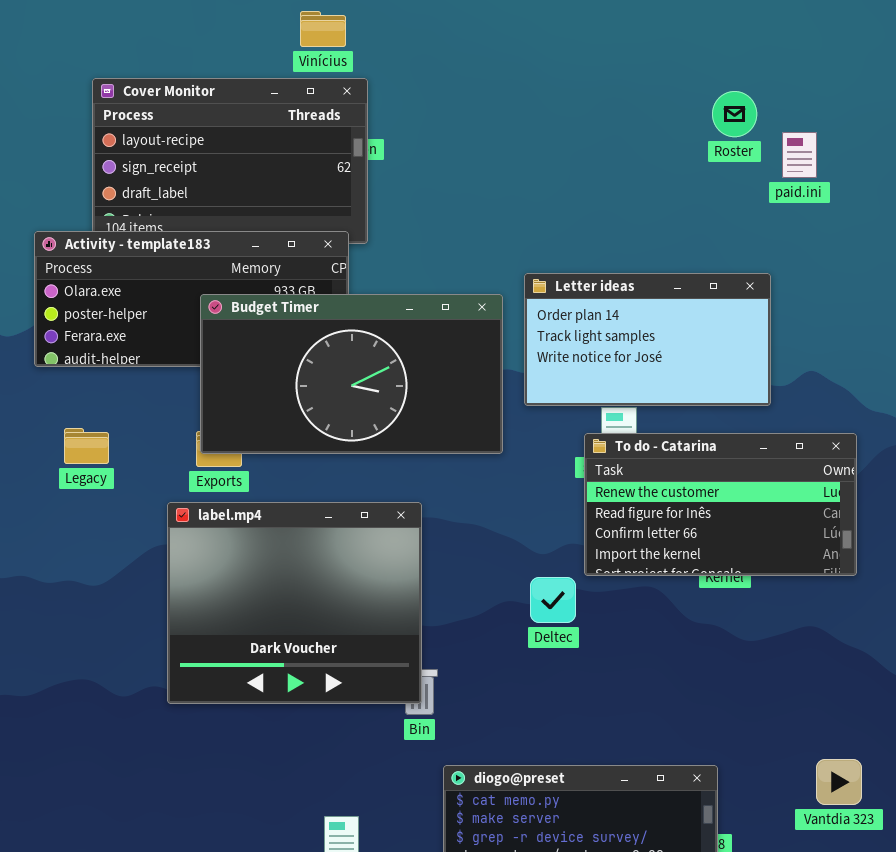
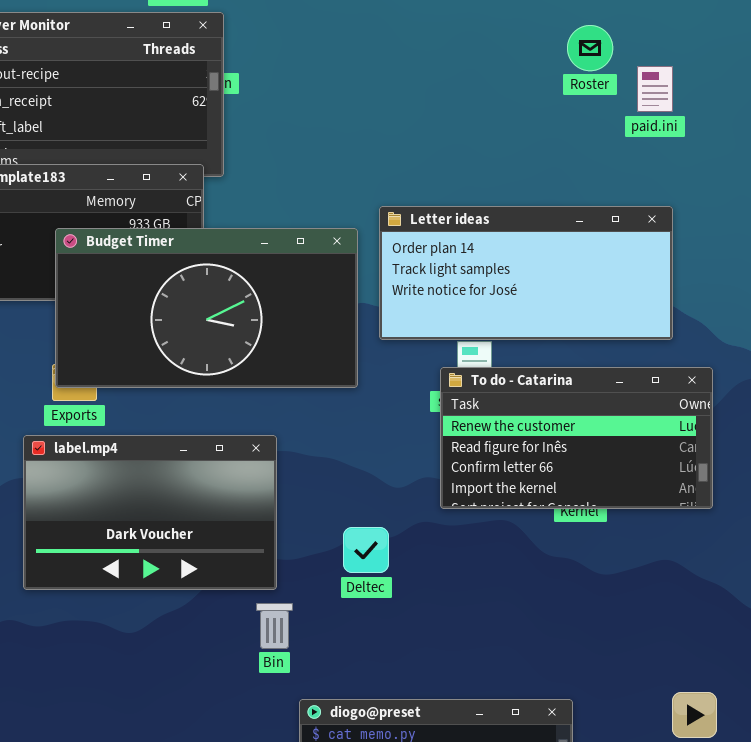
Letter ideas: [524,273,771,406] -> [379,206,673,340], resized
label.mp4: [167,502,422,704] -> [23,435,277,590], resized
Deltec: [530,577,576,623] -> [343,527,389,573], moved

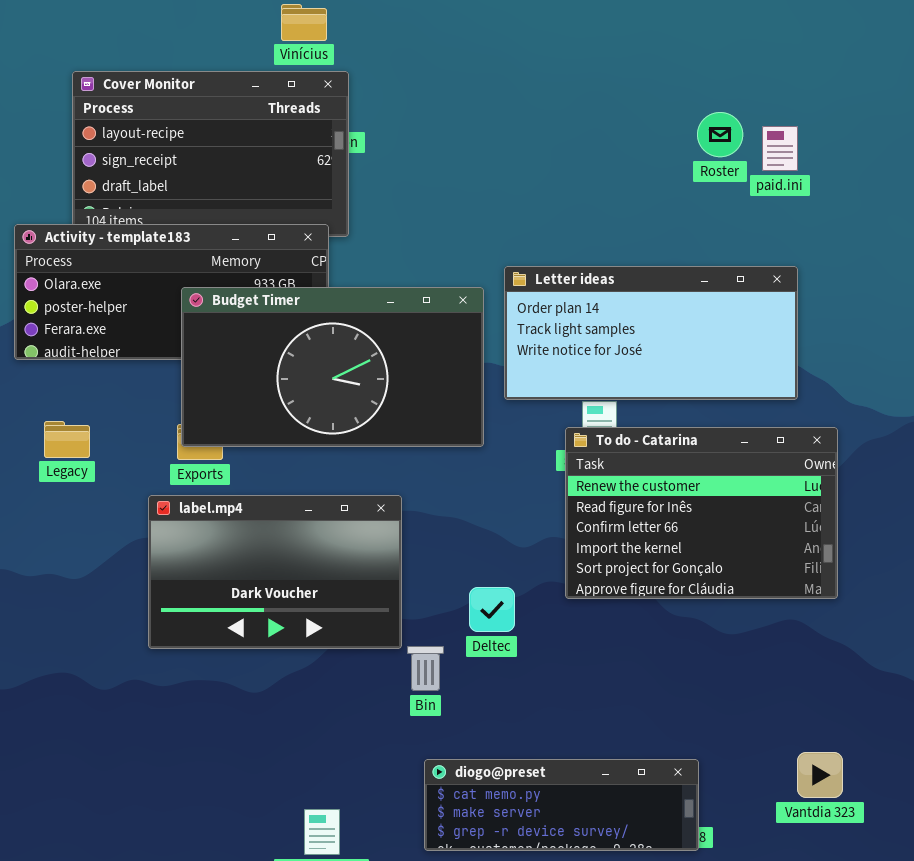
Roster: [567,25,613,71] -> [697,112,743,157], moved
To do - Catarina: [440,367,713,509] -> [565,427,838,599], resized
Bin: [256,603,293,649] -> [407,646,444,691], moved

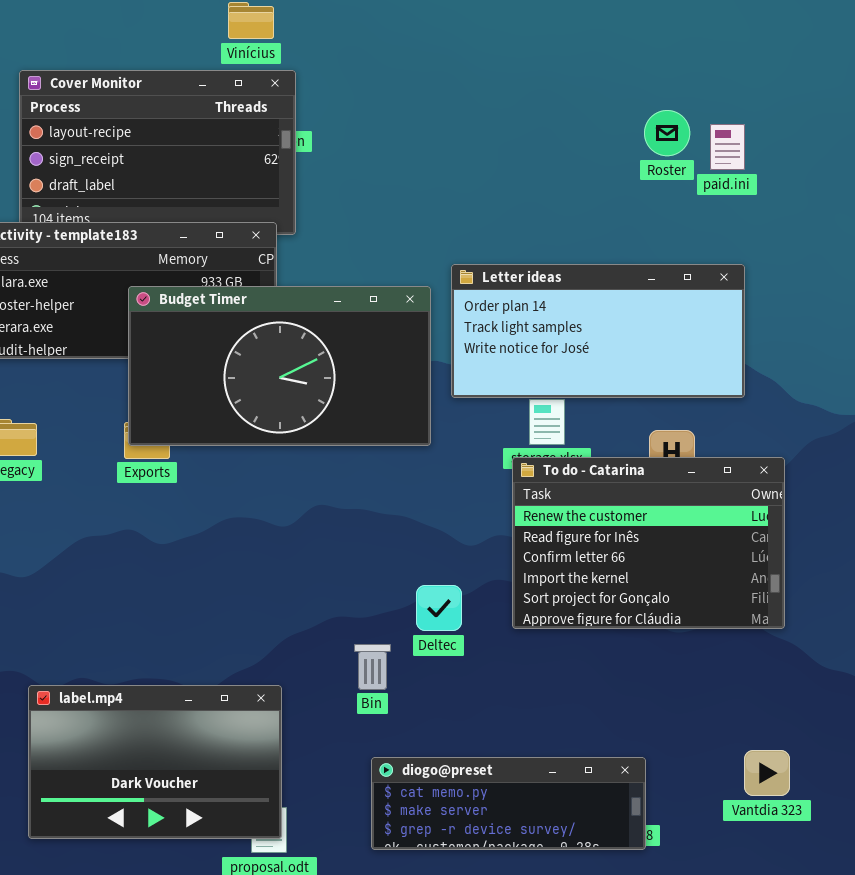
To do - Catarina: [565,427,838,599] -> [512,457,785,629], moved
label.mp4: [148,495,402,649] -> [28,685,282,839], moved

